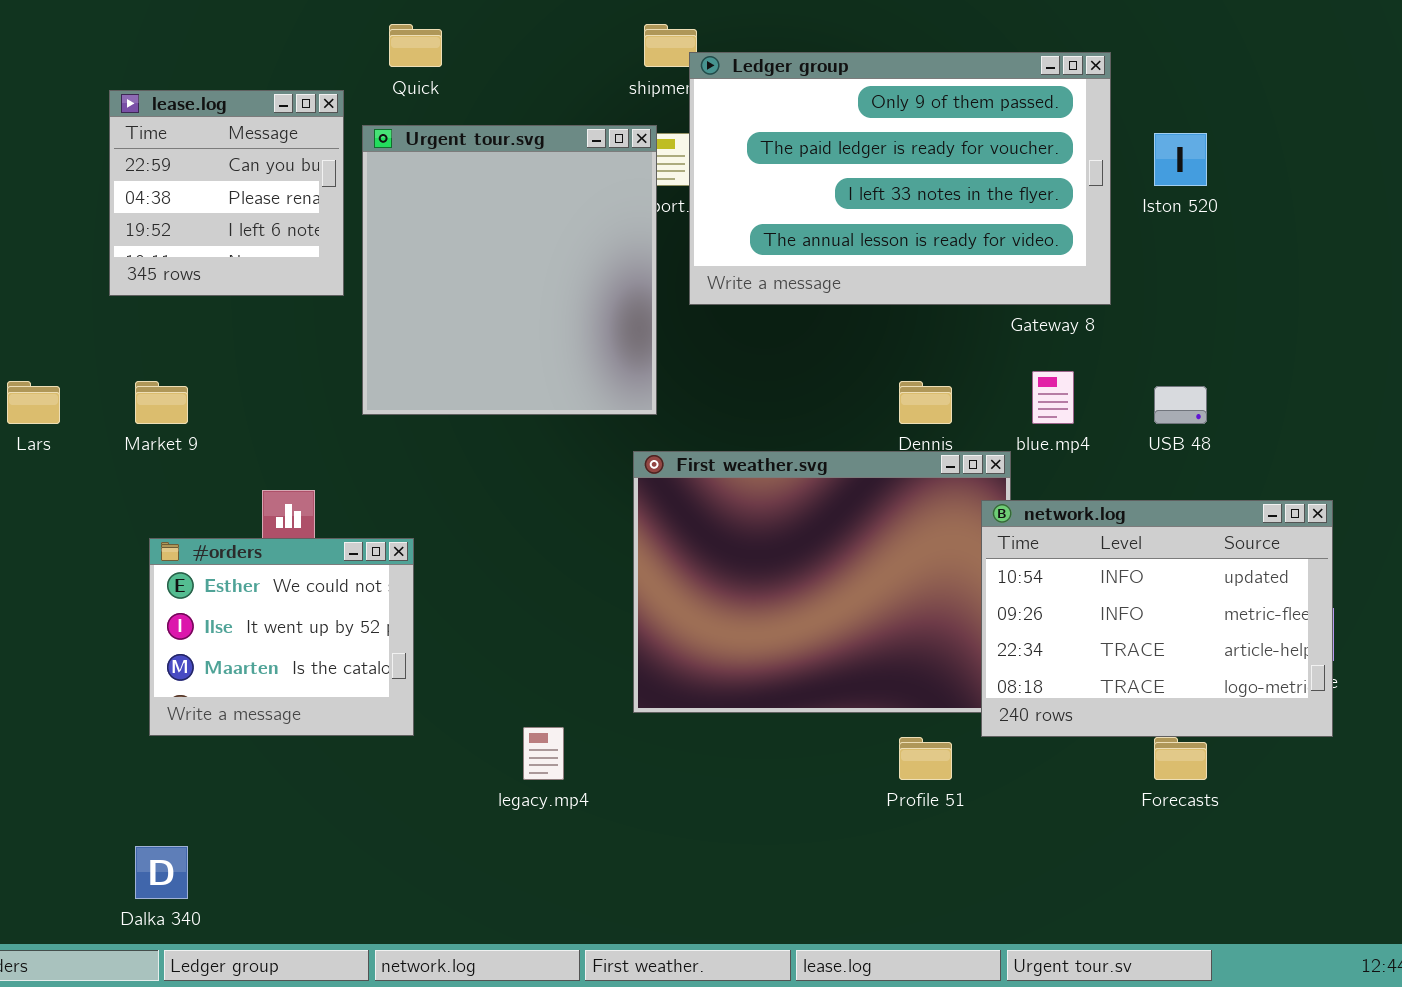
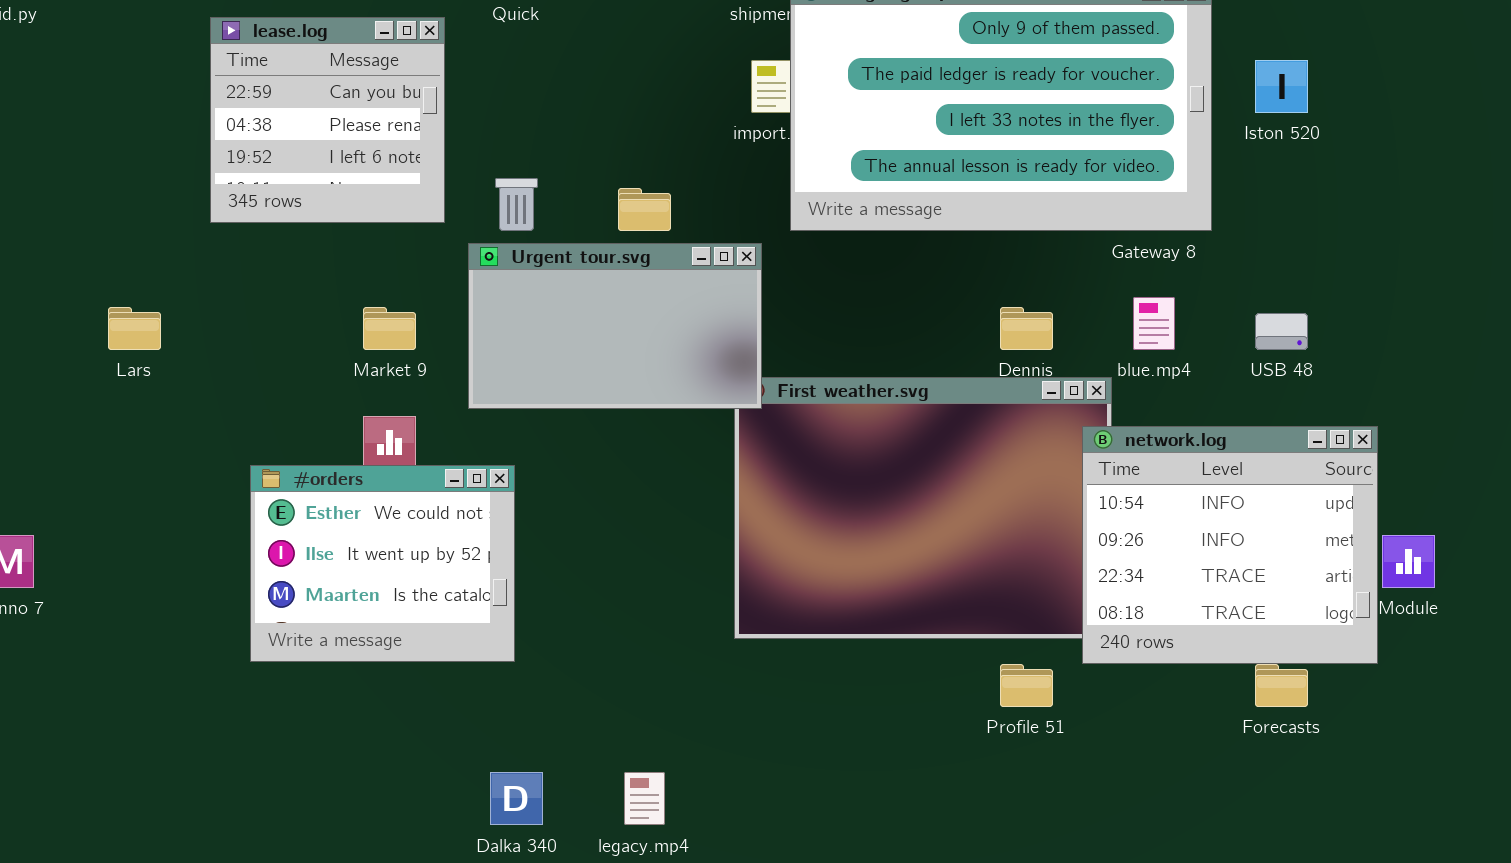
Urgent tour.svg: [362,125,657,415] -> [468,243,762,409], moved, resized
Market 9: [135,381,188,424] -> [363,307,416,350], moved
network.log: [981,500,1333,737] -> [1082,426,1378,664], resized
legacy.mp4: [523,727,564,780] -> [624,772,665,825], moved
Dalka 340: [135,846,188,899] -> [490,772,543,825], moved

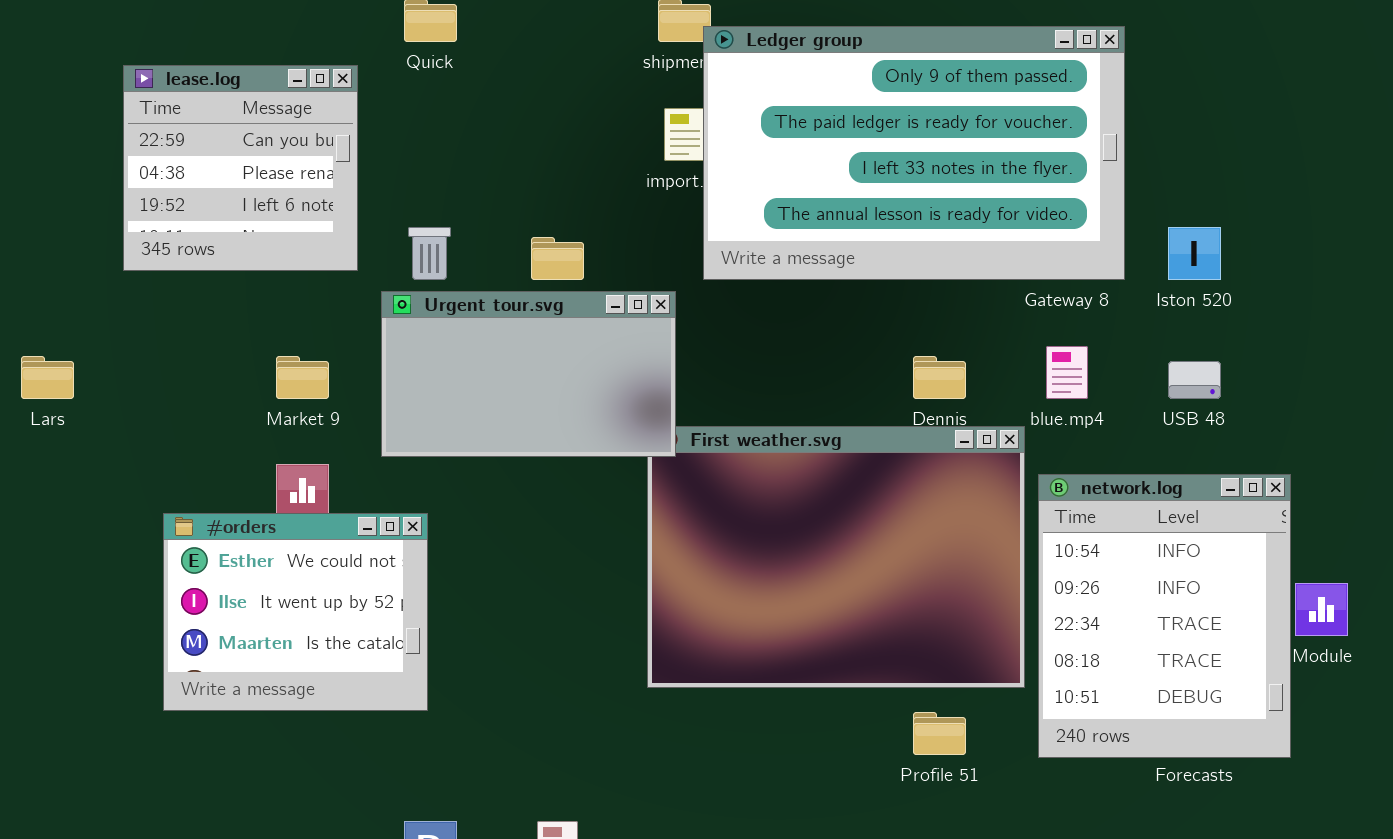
Iston 520: [1255,60,1308,113] -> [1168,227,1221,280], moved
network.log: [1082,426,1378,664] -> [1038,474,1291,758], resized

